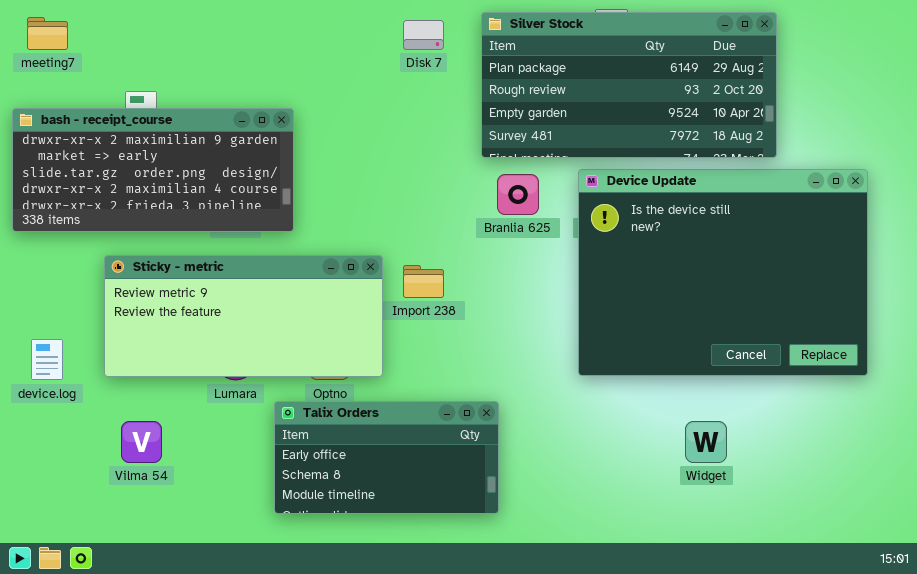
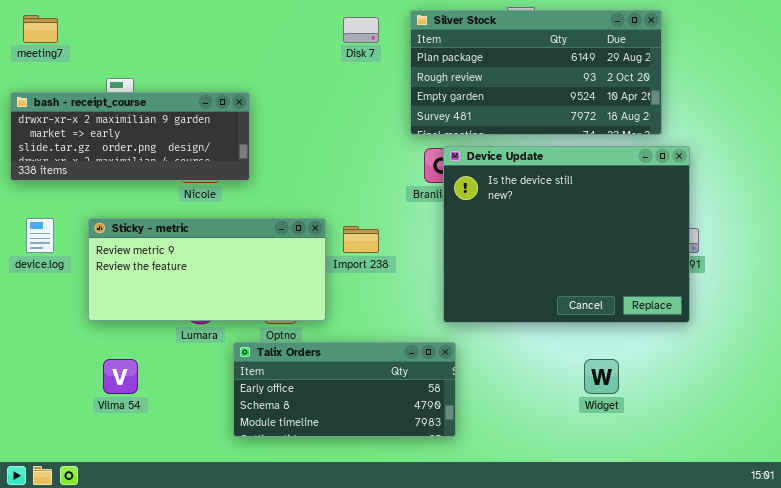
bash - receipt_course: [12,108,294,232] -> [10,92,250,181], resized
Device Update: [578,169,868,376] -> [443,146,690,323], moved
device.log: [31,339,63,380] -> [26,218,54,253], moved
Talix Orders: [274,401,499,514] -> [233,342,456,437], resized

